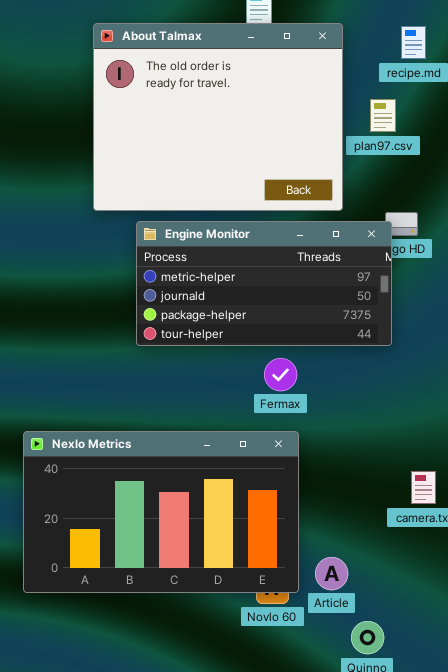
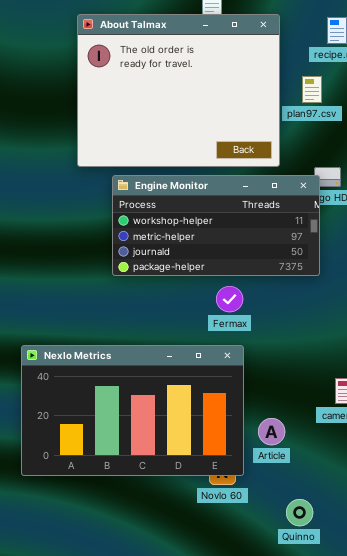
Engine Monitor: [136,221,392,346] -> [112,175,320,276], scrolled up 1 row
Article: [315,557,348,590] -> [258,418,285,445], moved

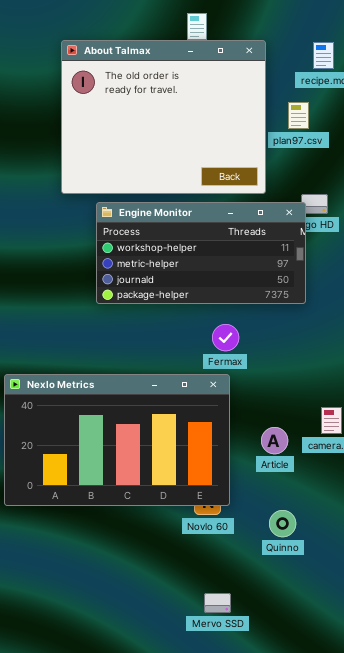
Fermax: [216,286,243,312] -> [212,324,239,351], moved
Article: [258,418,285,445] -> [261,427,288,454], moved
Quinno: [286,499,313,526] -> [269,510,296,537], moved

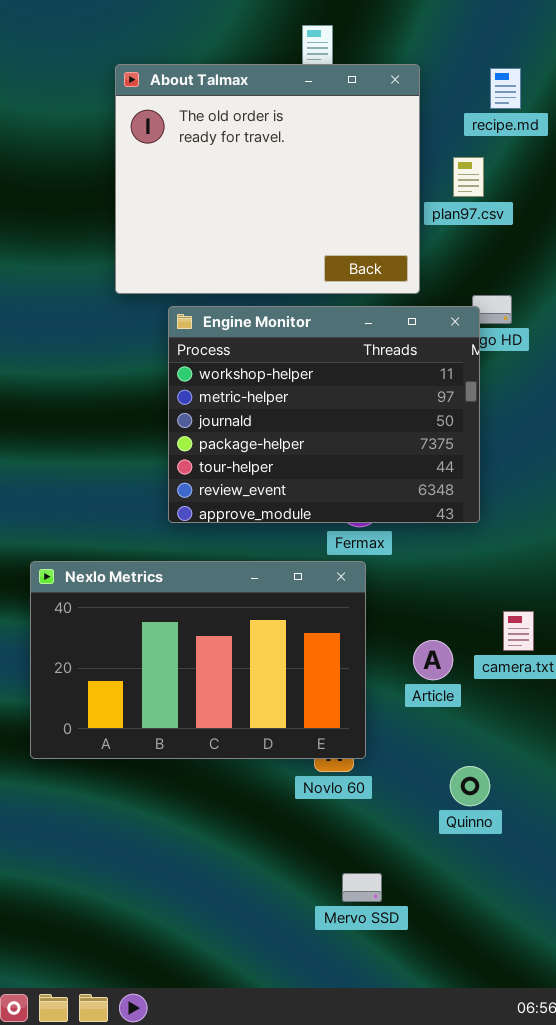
Engine Monitor: [96,202,306,304] -> [168,306,480,523], resized
Quinno: [269,510,296,537] -> [450,766,490,806], moved
Mervo SSD: [204,593,231,613] -> [342,873,382,902], moved

